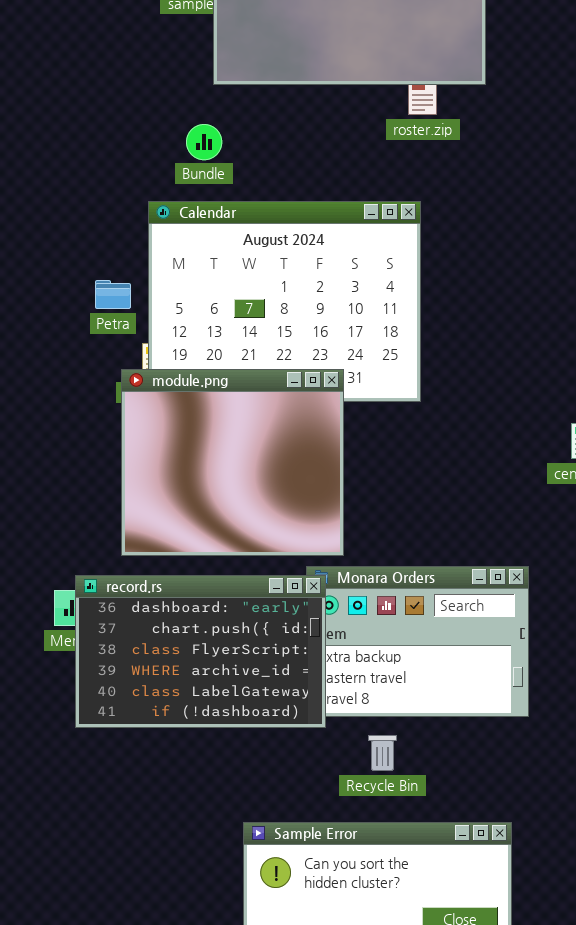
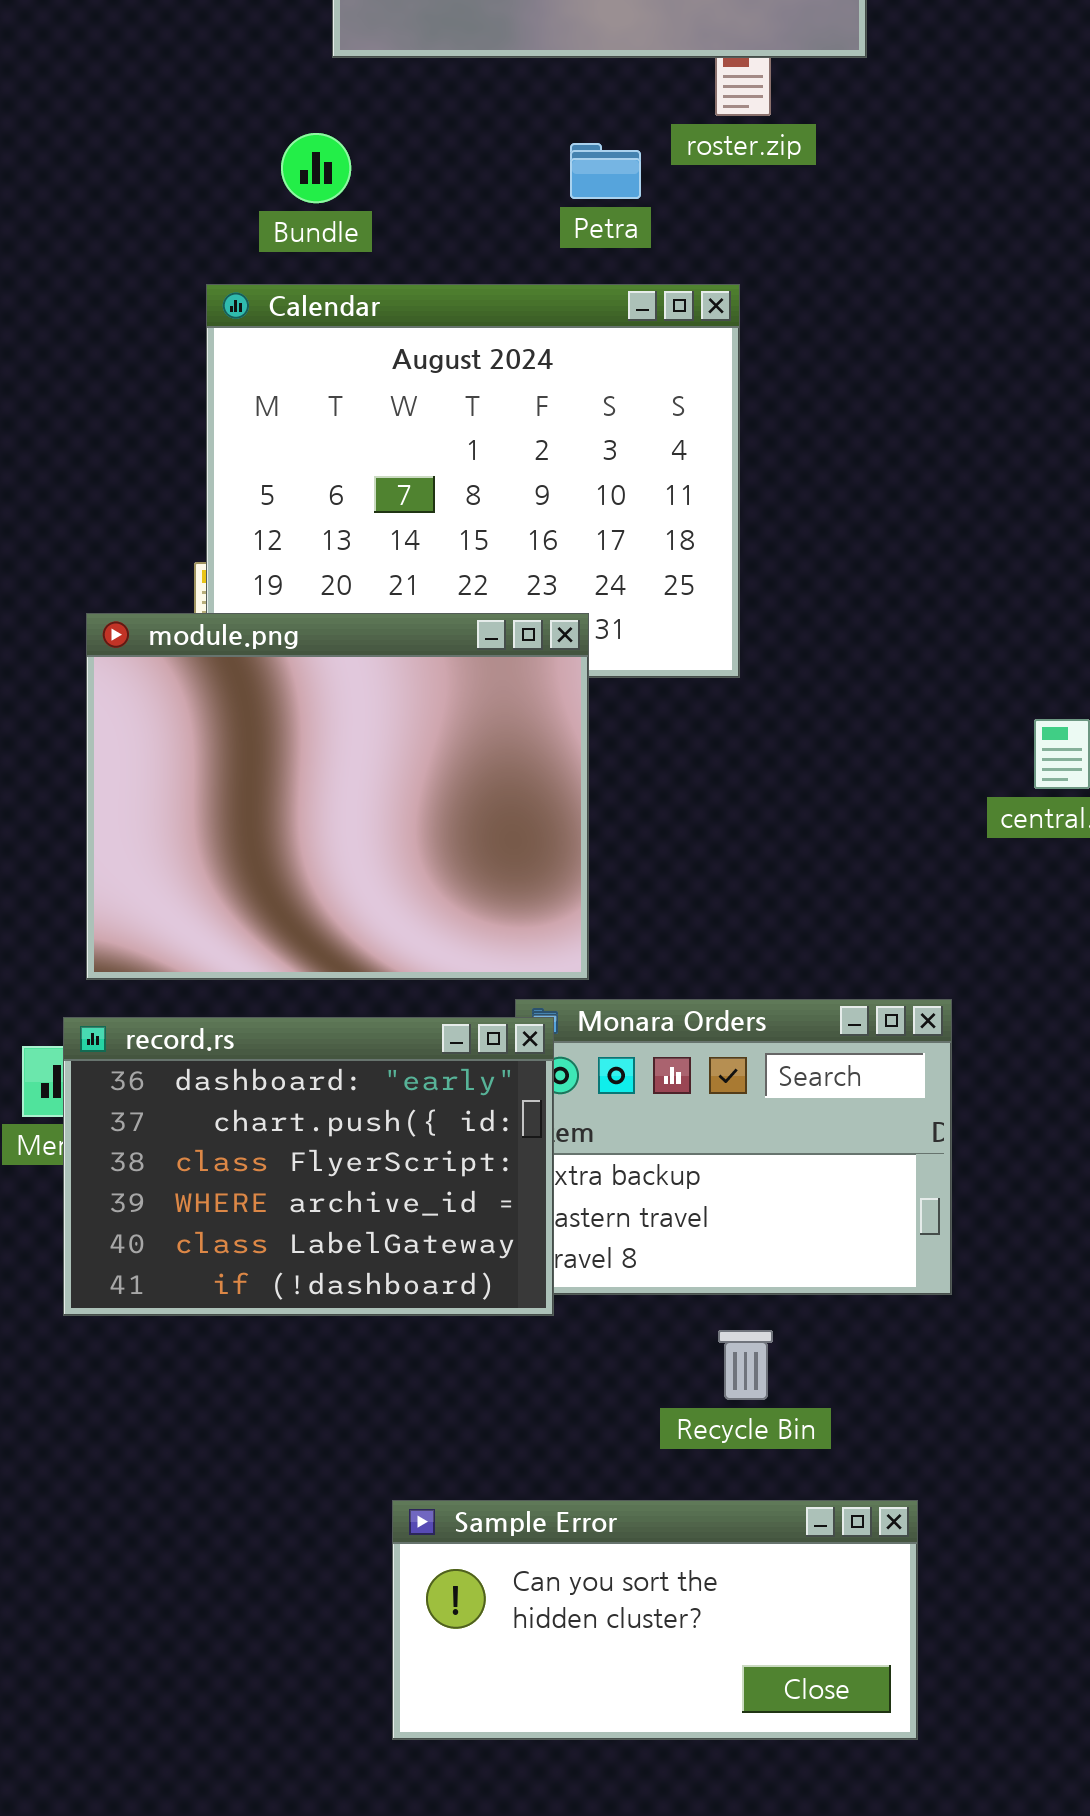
Petra: [95,280,131,309] -> [570,143,641,199], moved
module.png: [121,369,344,556] -> [86,613,589,980], resized
Recycle Bin: [368,735,397,771] -> [718,1330,773,1400], moved

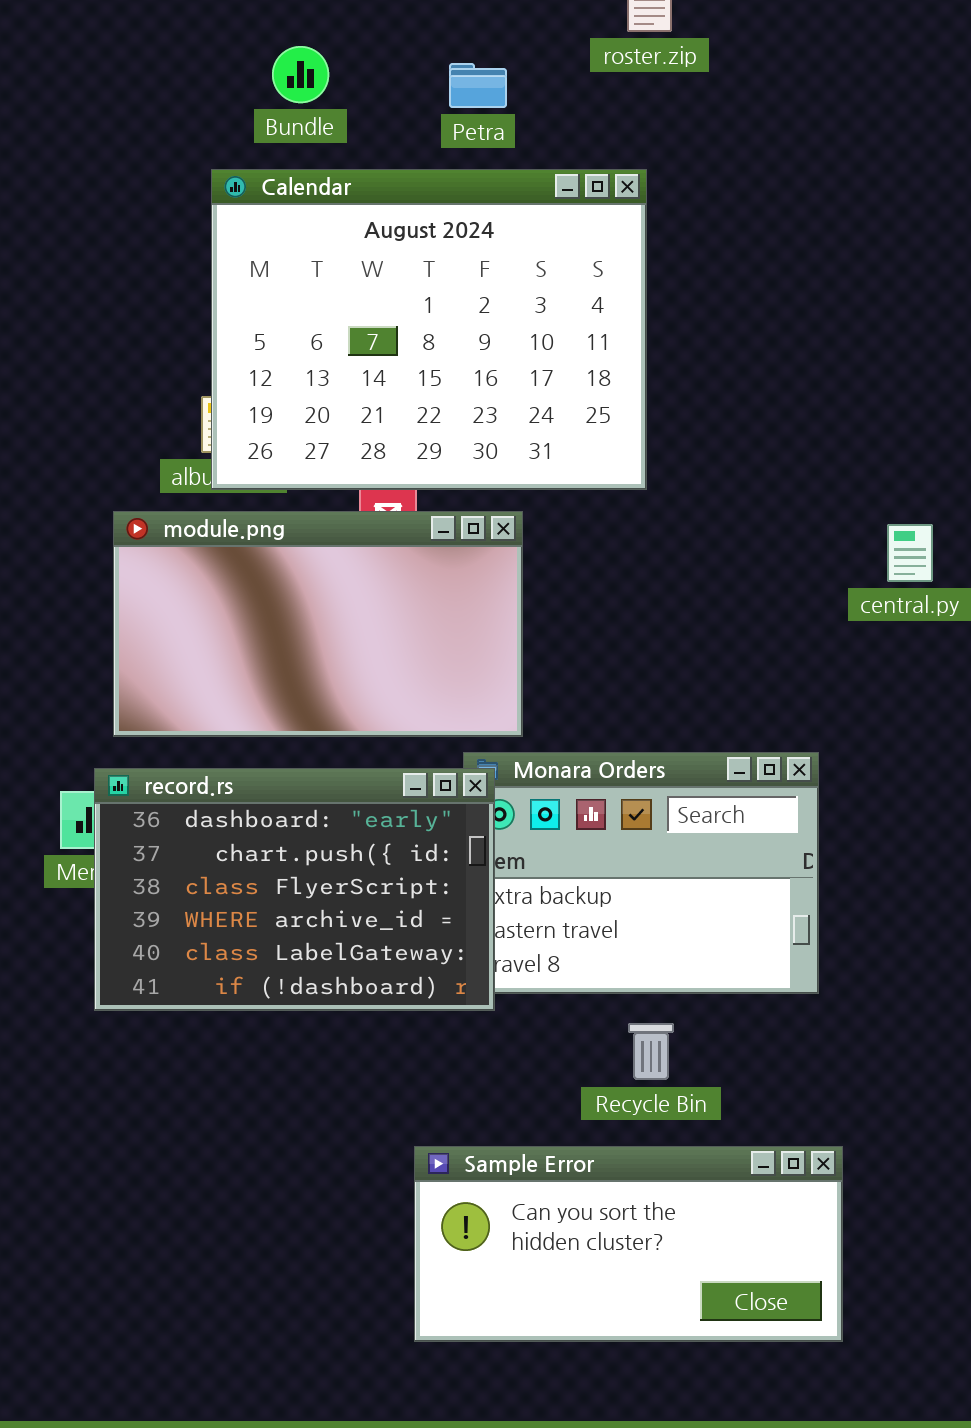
Petra: [570,143,641,199] -> [449,63,507,108], moved
module.png: [86,613,589,980] -> [113,511,523,737], resized
Sample Error: [392,1500,918,1740] -> [414,1146,843,1342], moved

